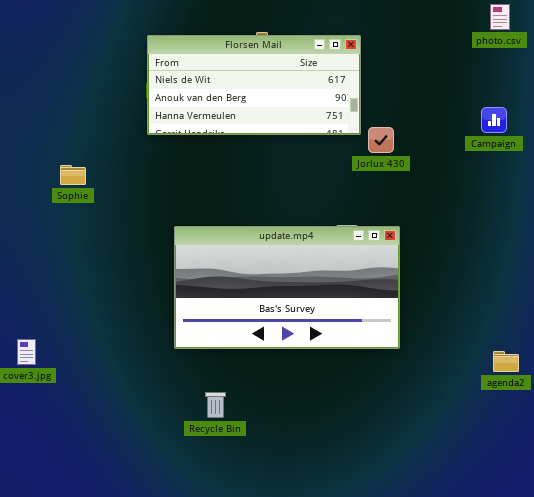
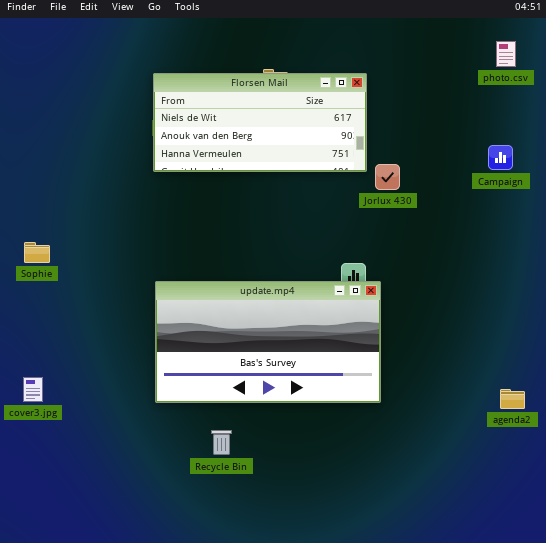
Sophie: [60,165,86,185] -> [24,242,50,263], moved
update.mp4: [174,226,400,349] -> [155,281,381,403], moved

